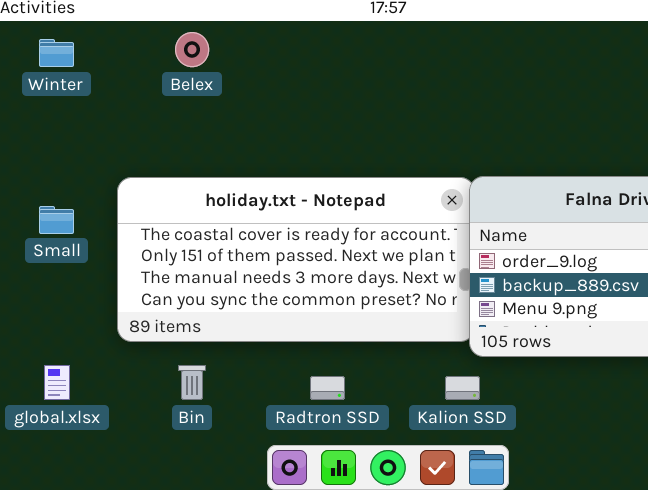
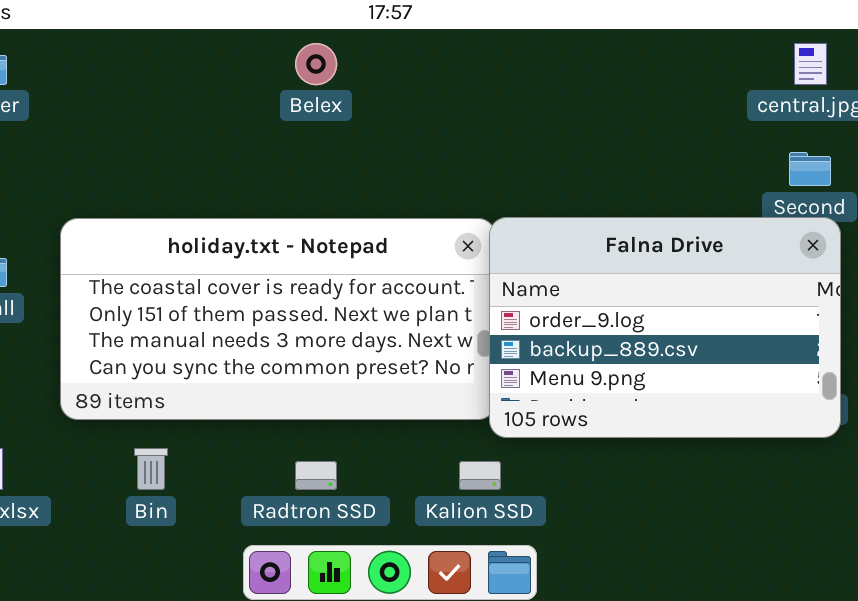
Belex: [175,32,209,67] -> [295,43,337,85], moved

